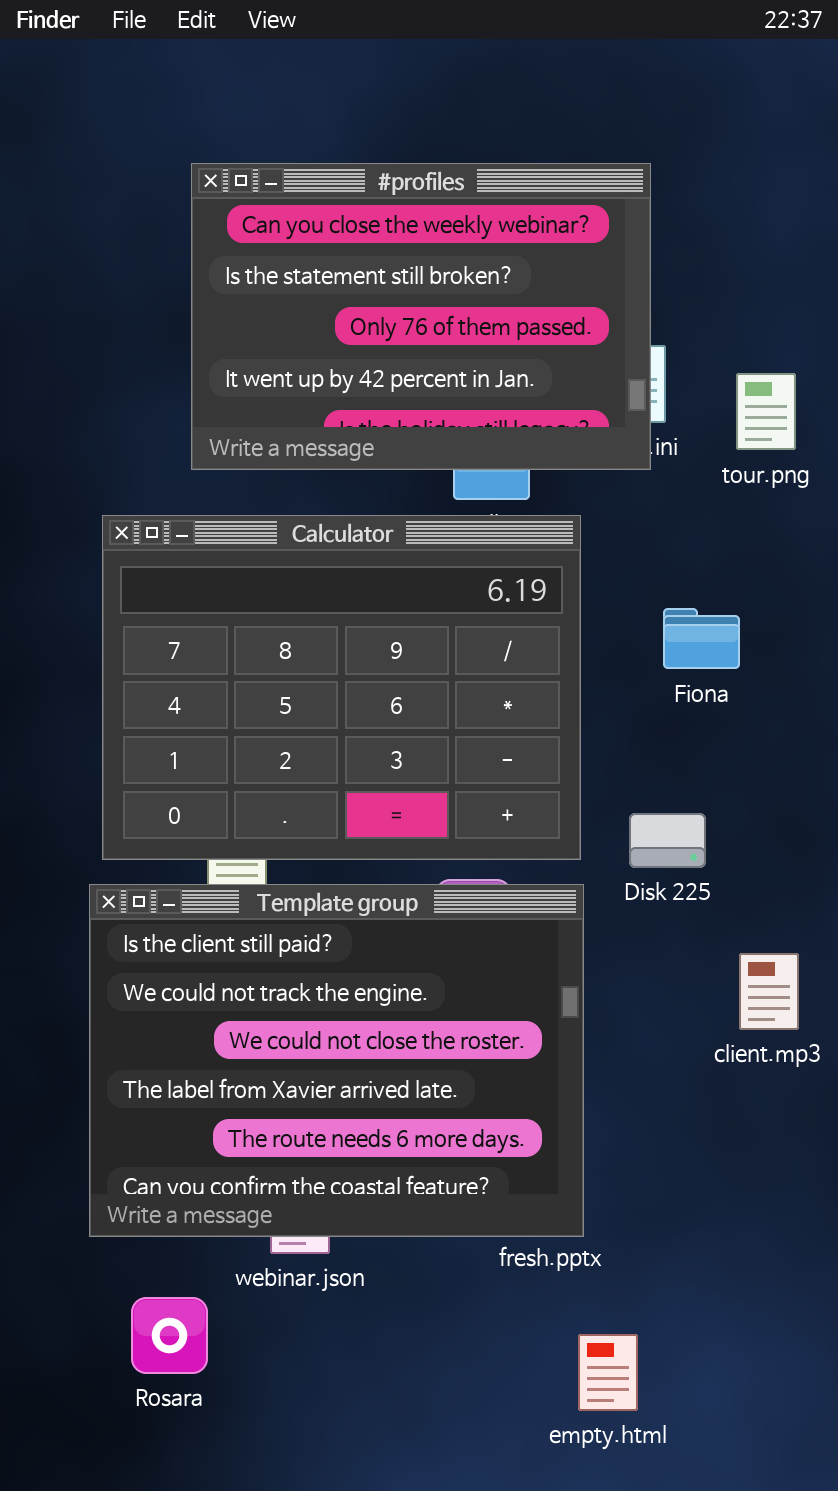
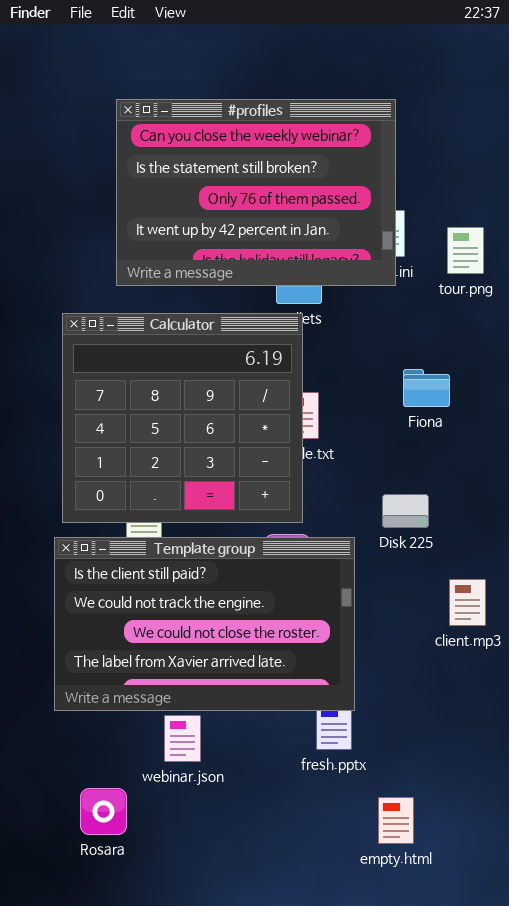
Calculator: [102,515,581,860] -> [62,313,303,523], resized
Template group: [89,884,584,1237] -> [54,537,355,711], resized
empty.html: [578,1334,638,1411] -> [378,797,414,844], moved

